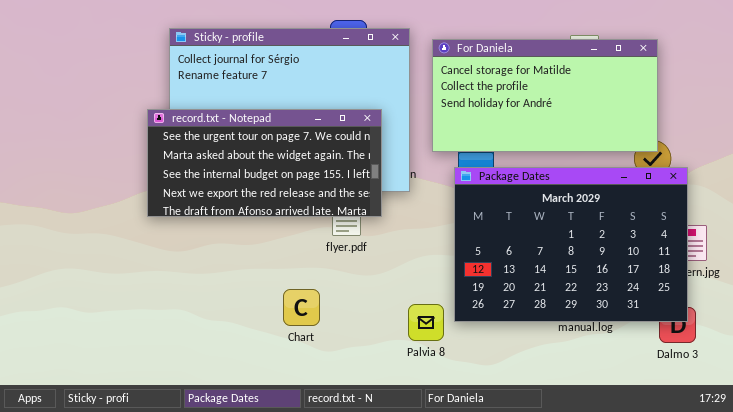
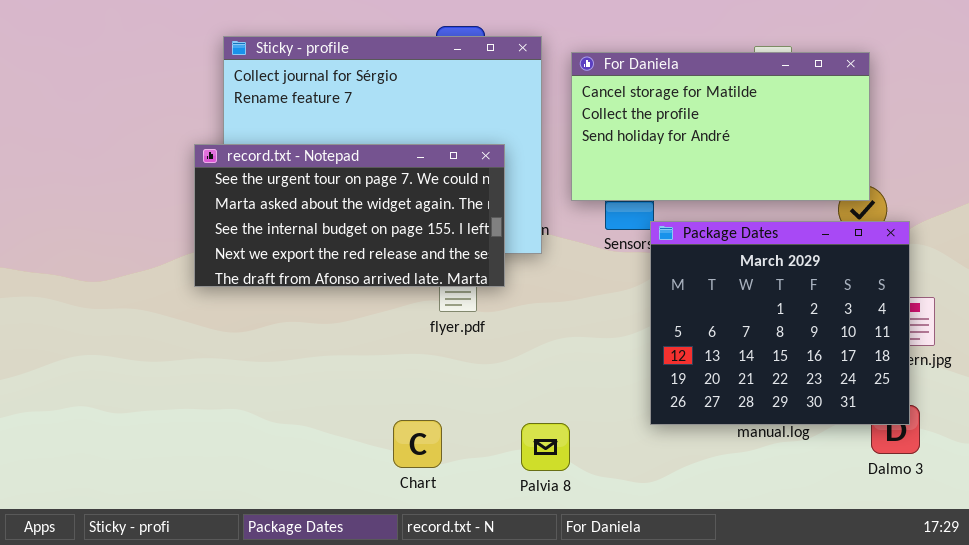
Package Dates: [454,167,688,322] -> [650,221,910,425], resized
Chart: [283,289,320,326] -> [393,420,442,468], moved
Palvia 8: [408,304,444,341] -> [521,423,570,471], moved

